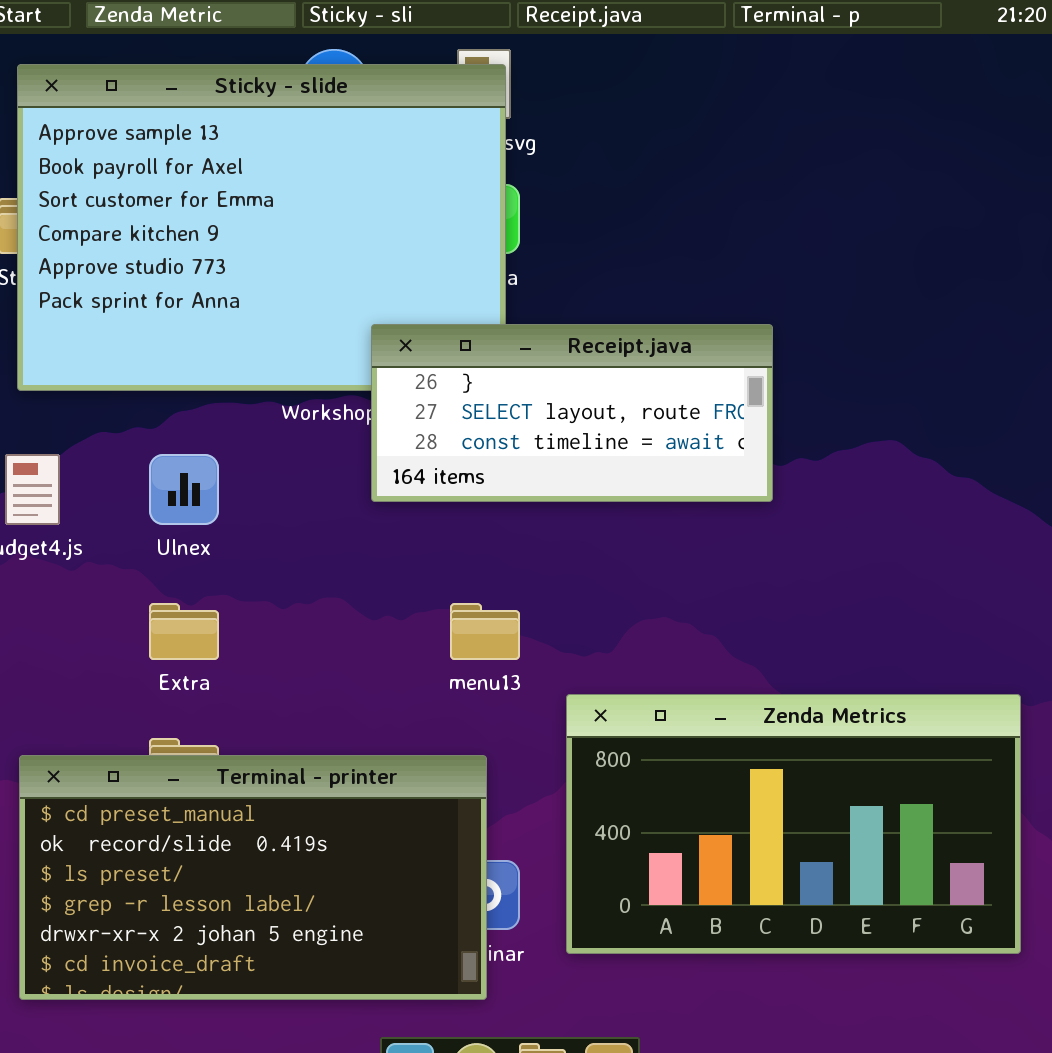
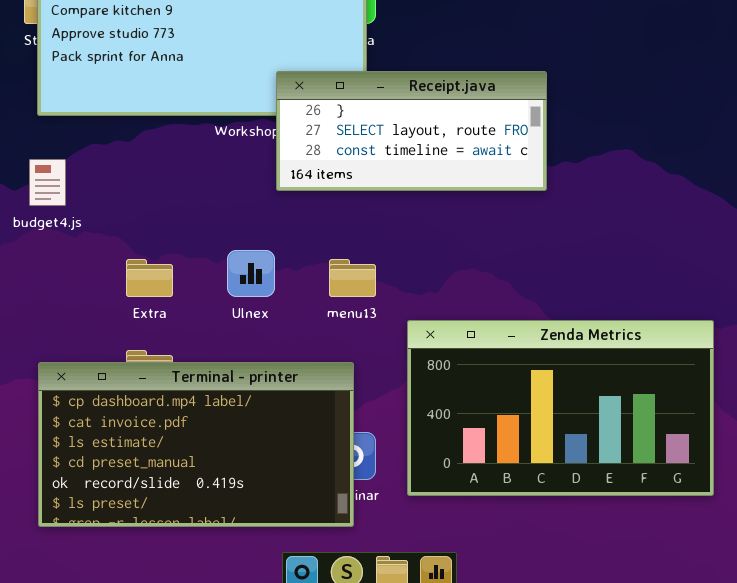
Ulnex: [149,454,219,525] -> [227,250,275,297], moved
Terminal - printer: [19,755,487,1000] -> [38,362,354,527], scrolled up 3 rows

